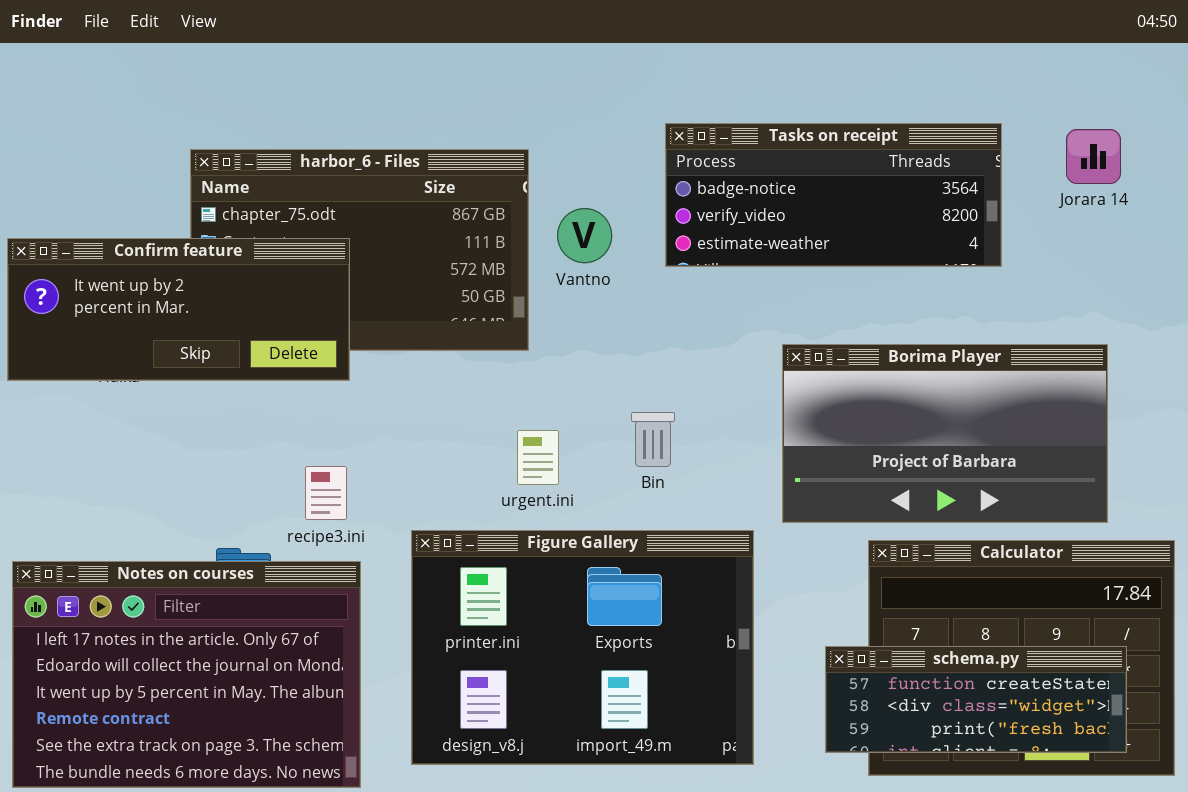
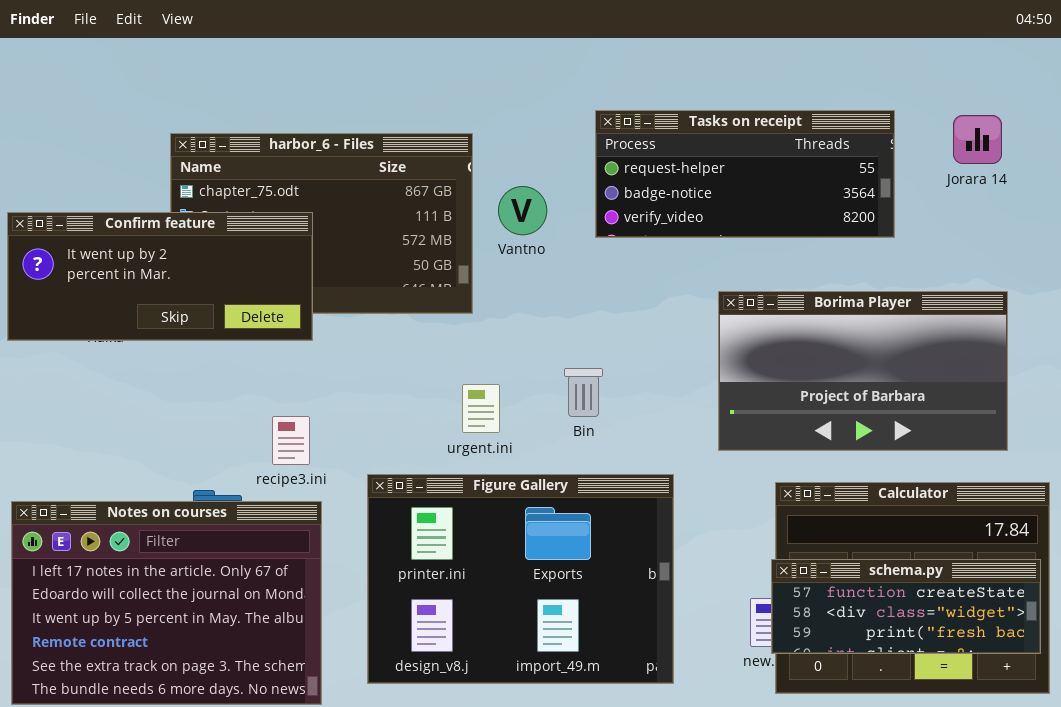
Tasks on receipt: [665,123,1002,267] -> [595,110,895,238], scrolled up 1 row
Borima Player: [782,344,1108,523] -> [718,291,1008,451], moved
schema.py: [825,646,1127,753] -> [771,559,1041,654], moved

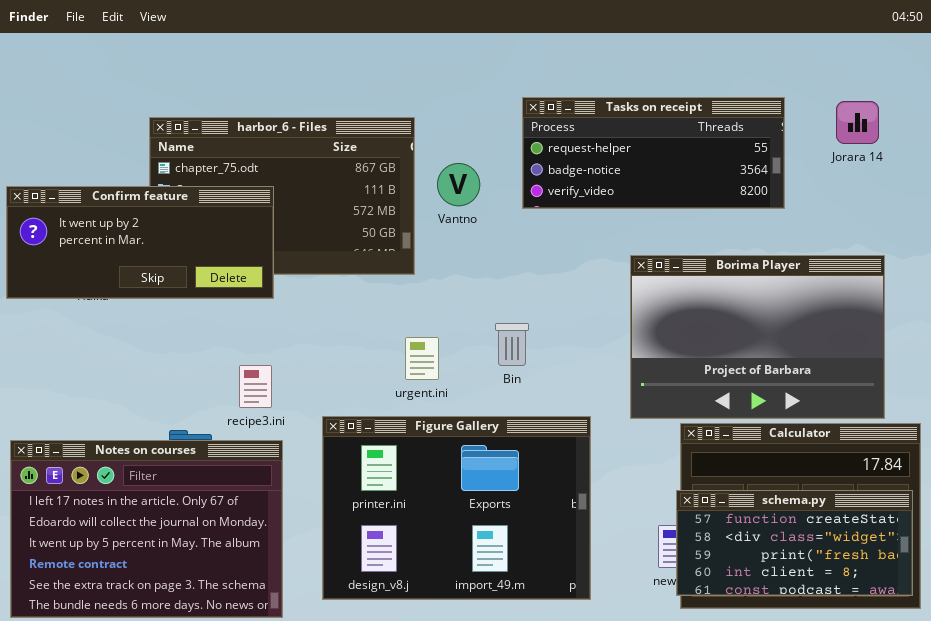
Borima Player: [718,291,1008,451] -> [630,255,885,419], resized
schema.py: [771,559,1041,654] -> [676,490,913,596], resized

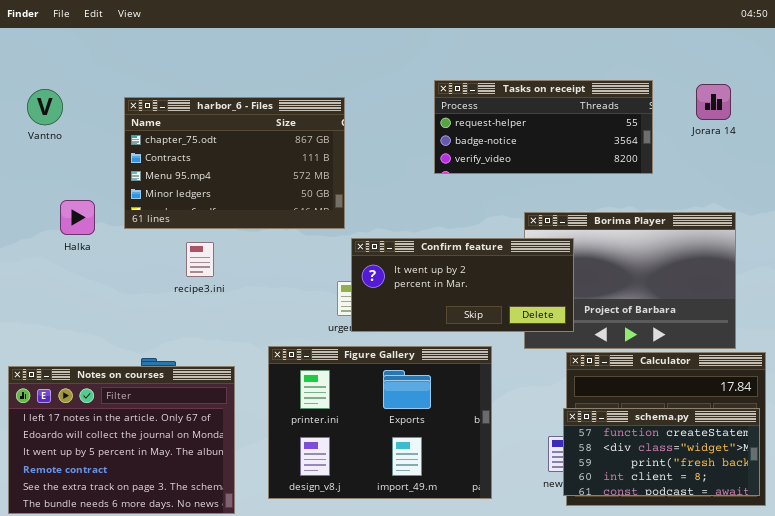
Vantno: [437,163,480,206] -> [27,89,63,125], moved
Confirm feature: [6,186,274,299] -> [351,238,574,332], moved
recipe3.ini: [239,365,272,408] -> [186,242,214,277], moved

